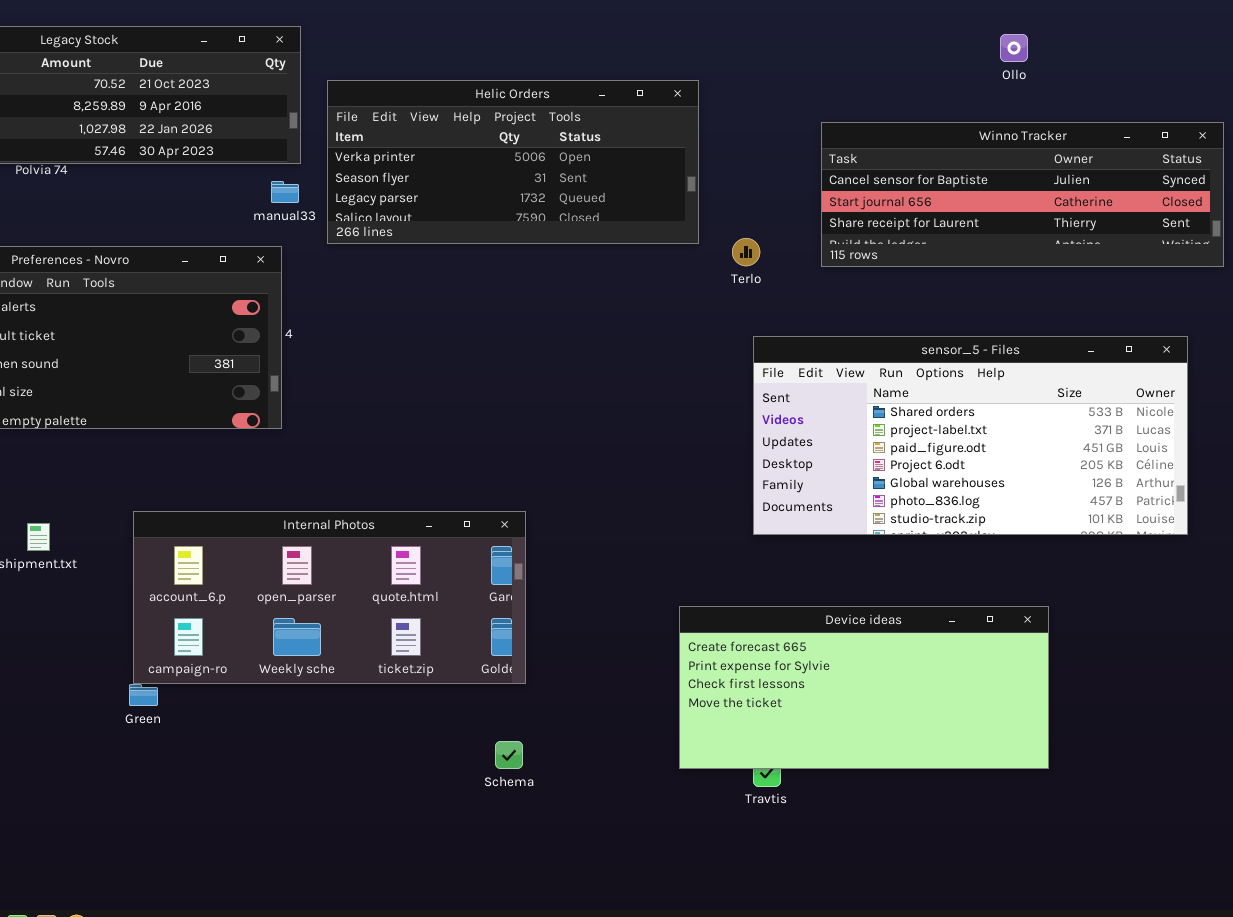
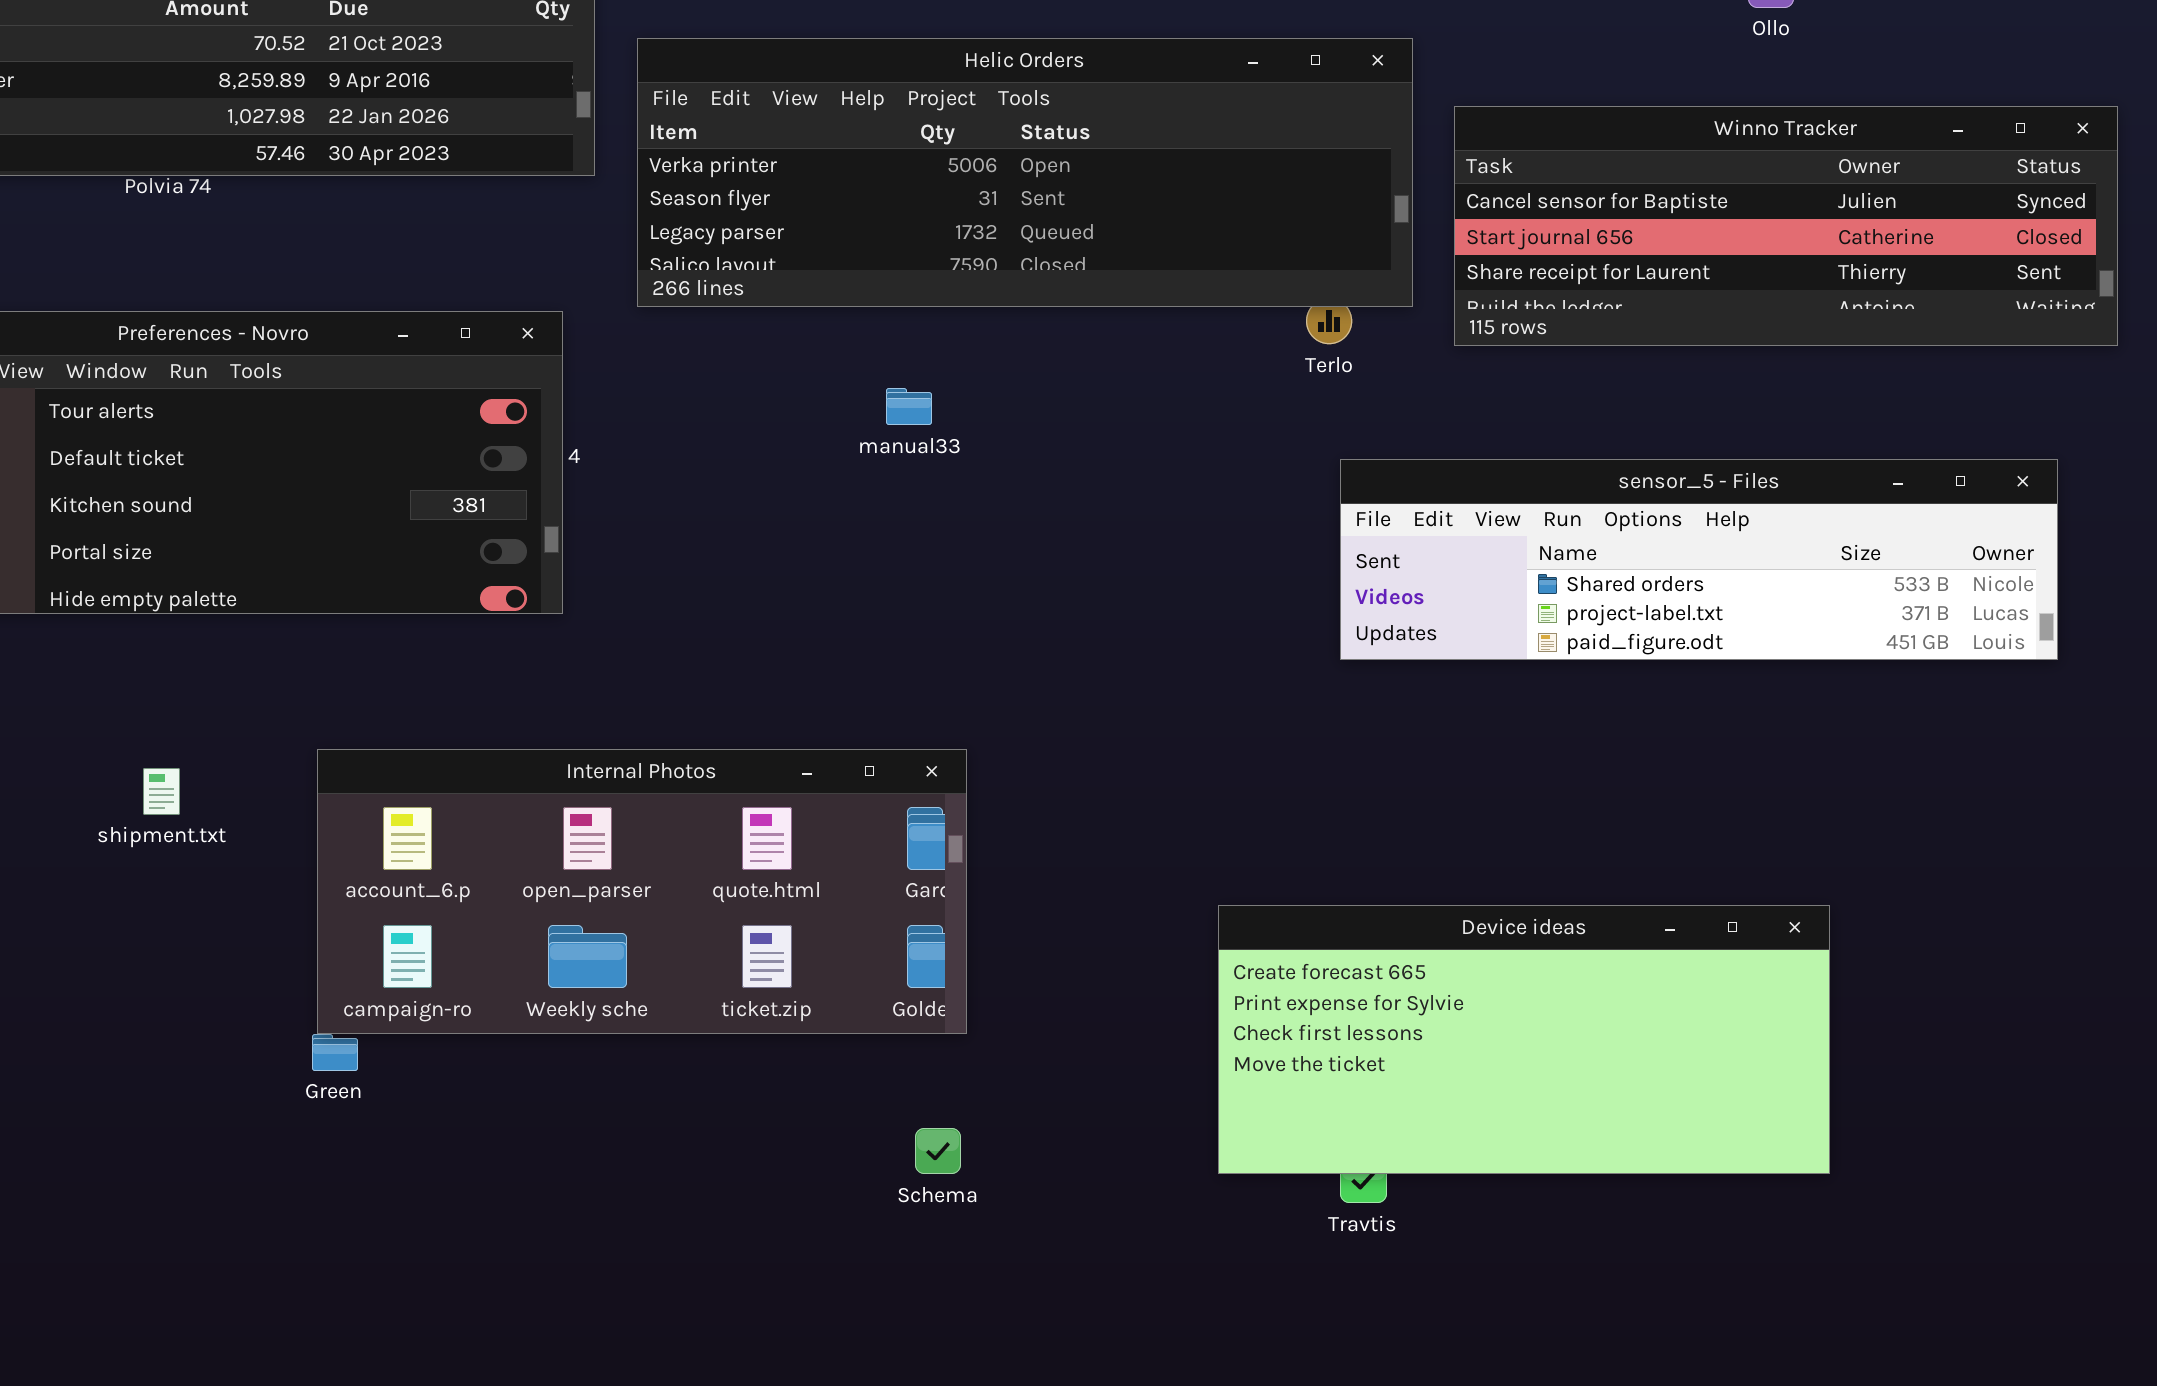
Helic Orders: [327,80,699,244] -> [637,38,1413,307], resized
manual33: [271,181,299,203] -> [886,388,932,425], moved
sensor_5 - Files: [753,336,1188,535] -> [1340,459,2058,660], resized

